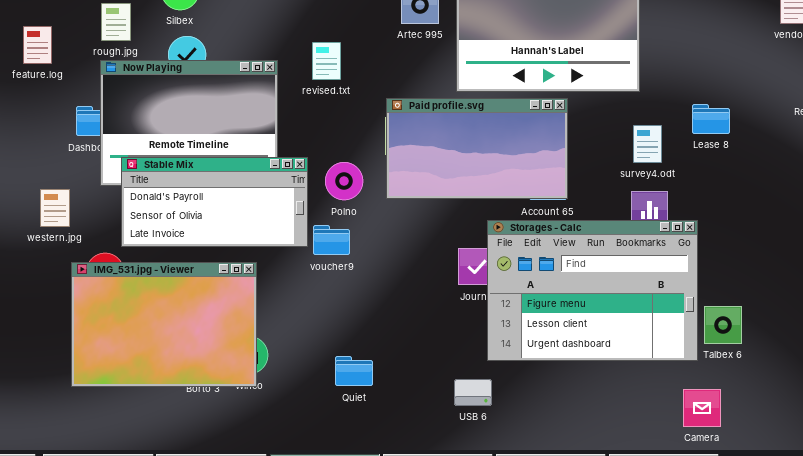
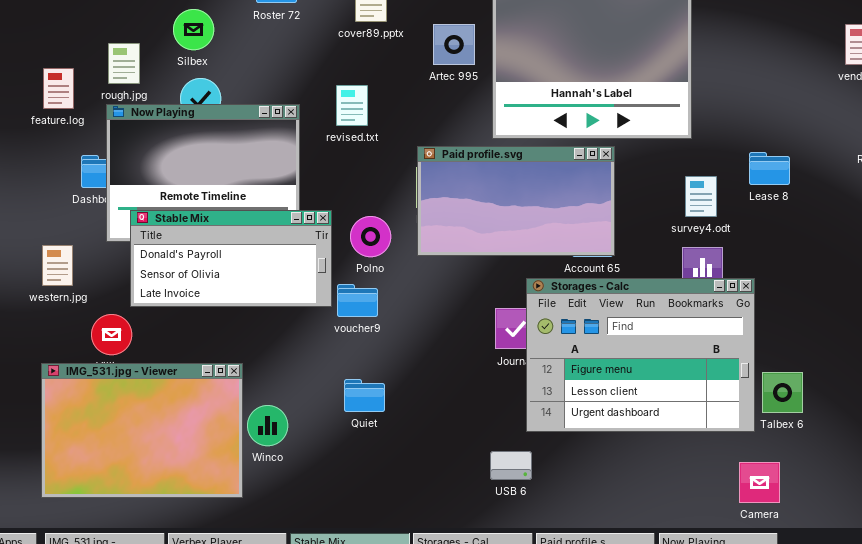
feature.log: [23,26,52,64] -> [43,68,74,109], moved
IMG_531.jpg - Viewer: [71,262,257,387] -> [41,363,243,498], moved
Quiet: [335,356,373,386] -> [344,379,385,412], moved

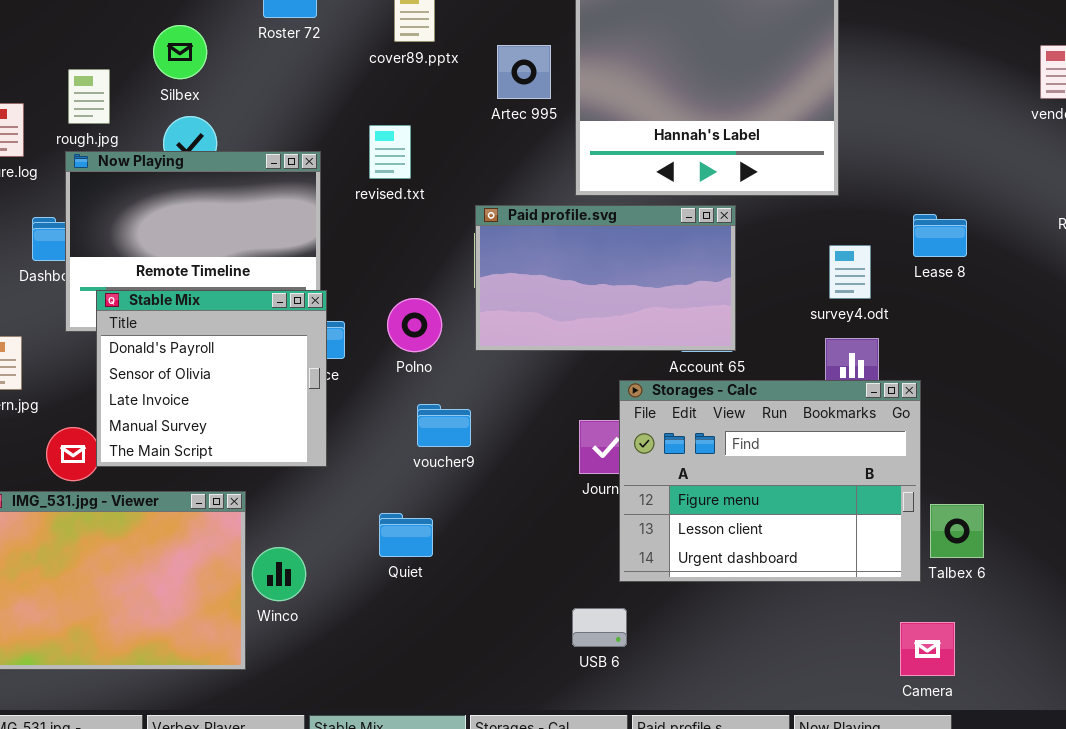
Stable Mix: [130,210,332,307] -> [96,290,327,467], resized
voucher9: [337,284,378,317] -> [417,404,471,447], moved

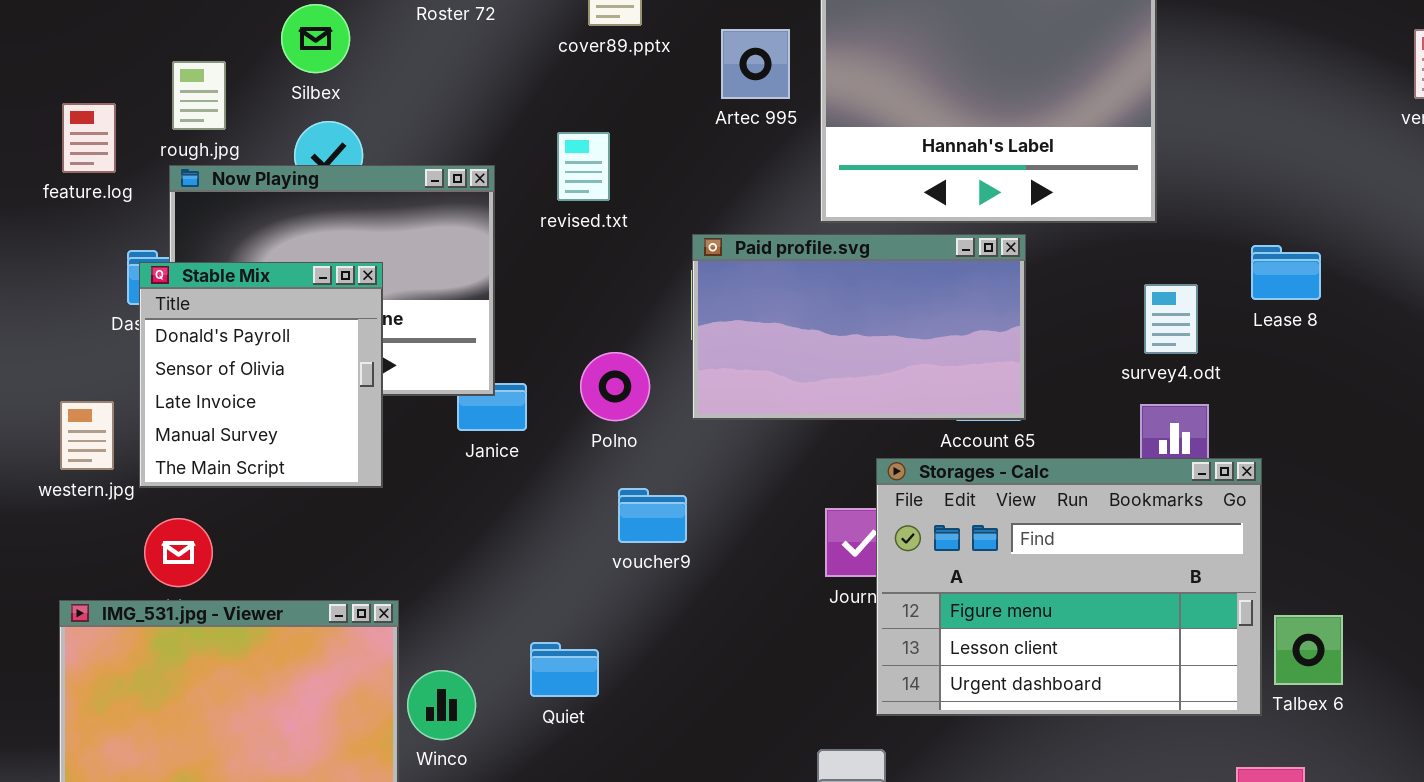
Stable Mix: [96,290,327,467] -> [139,262,383,488], moved, resized
Quiet: [379,513,433,557] -> [530,642,599,697], moved

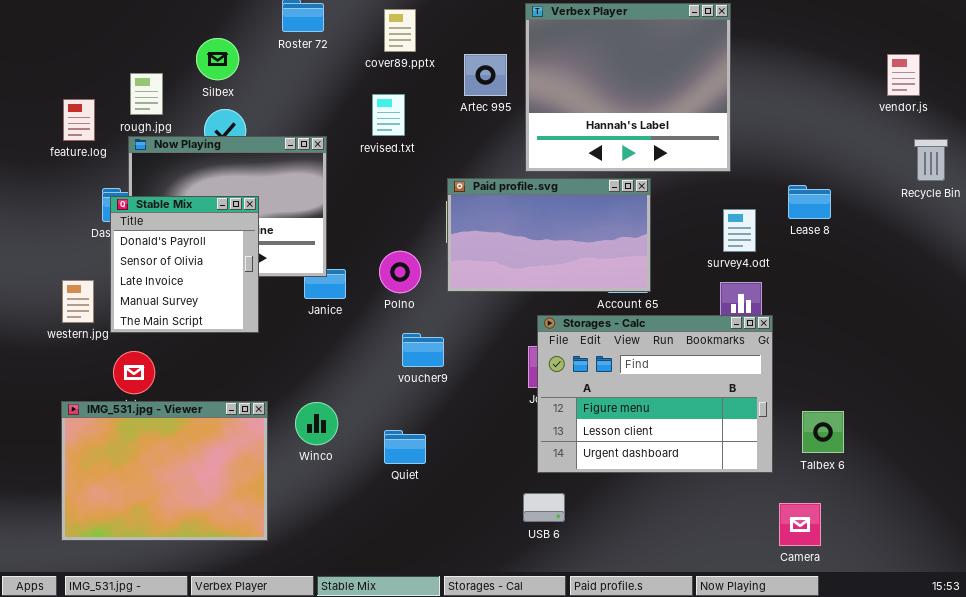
revised.txt: [557,132,610,201] -> [372,94,405,136], moved
Storages - Calc: [876,458,1262,716] -> [537,315,773,473], moved
Quiet: [530,642,599,697] -> [384,430,426,464], moved
Winco: [407,670,476,740] -> [295,402,338,445], moved

